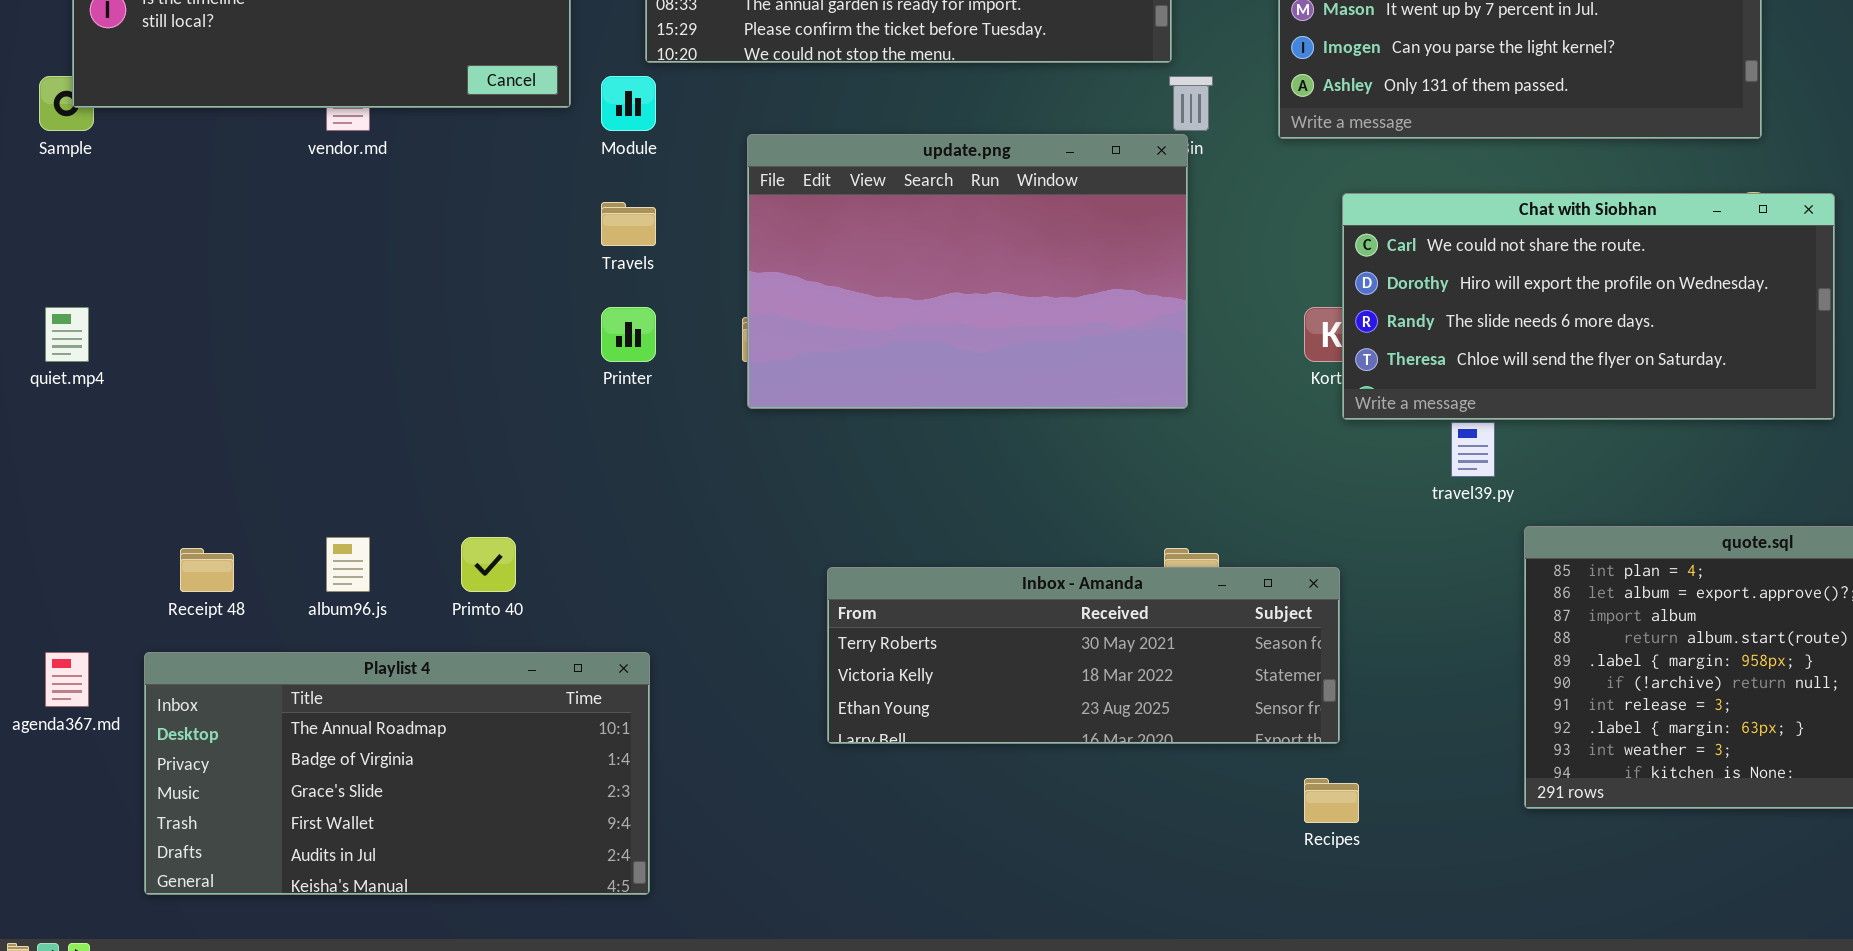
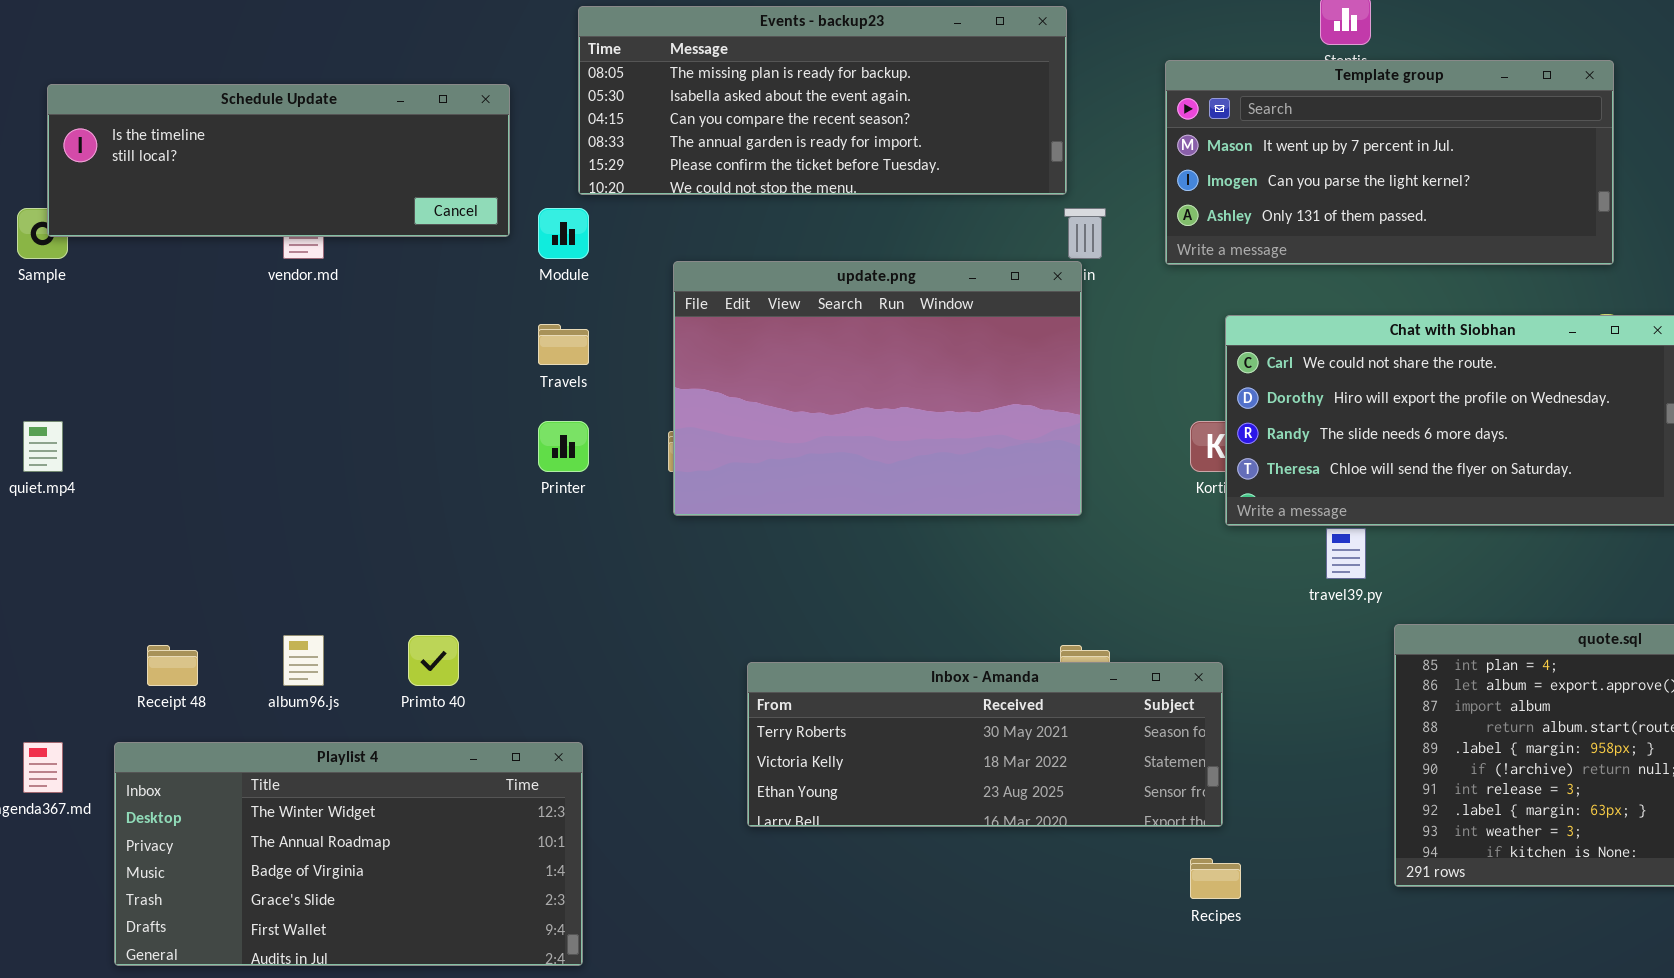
Playlist 4: [144,652,650,895] -> [114,742,583,966], scrolled up 1 row

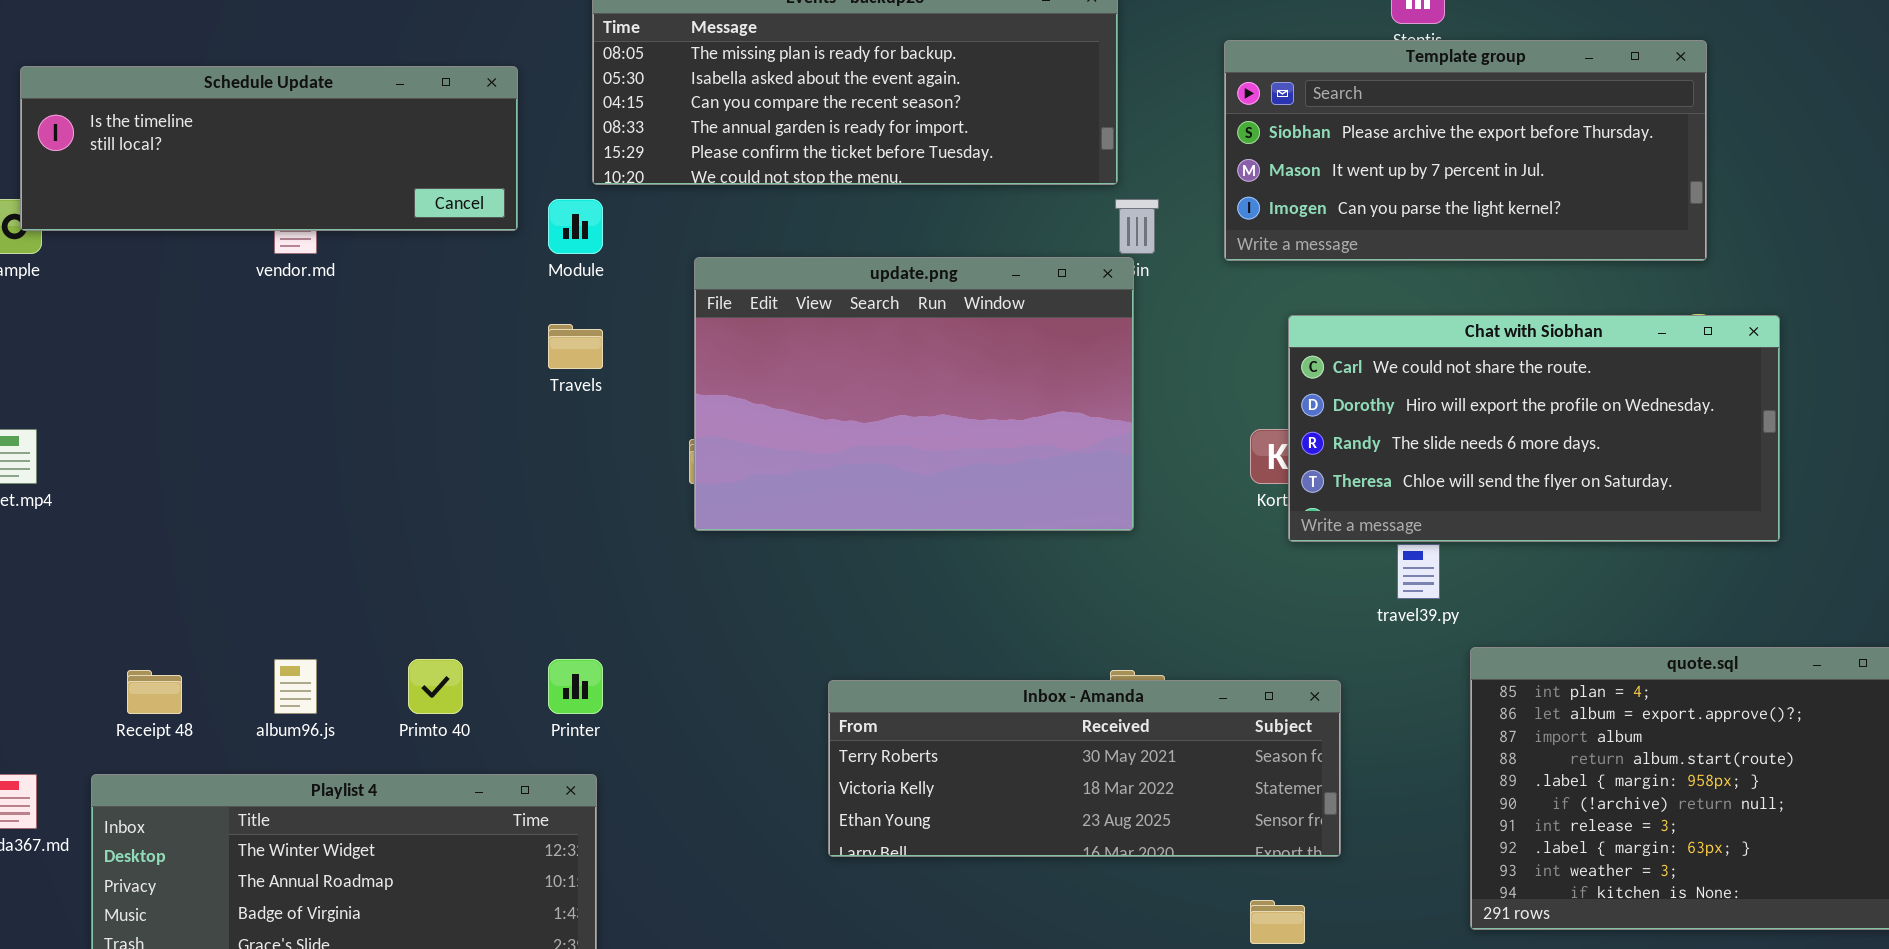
Template group: [1165,60,1614,265] -> [1224,40,1707,261], scrolled up 1 row
Printer: [538,421,589,472] -> [548,659,603,714], moved
Inbox - Amanda: [747,662,1223,827] -> [828,680,1341,857], moved

